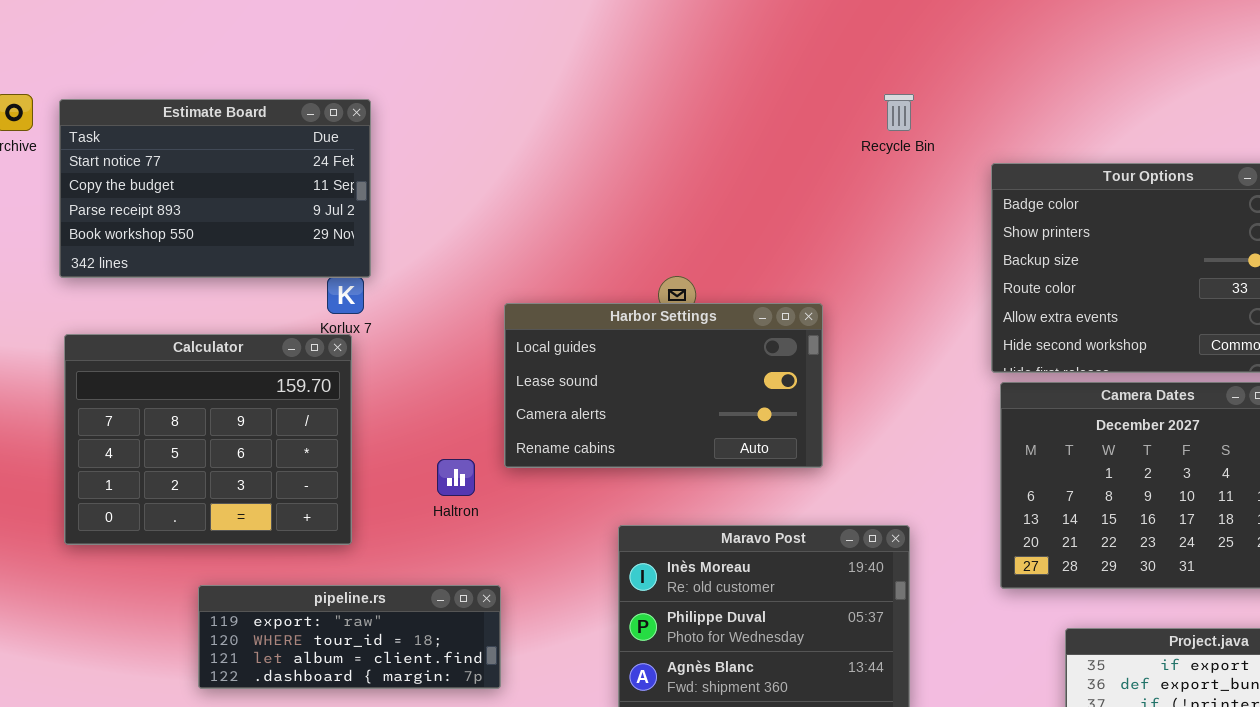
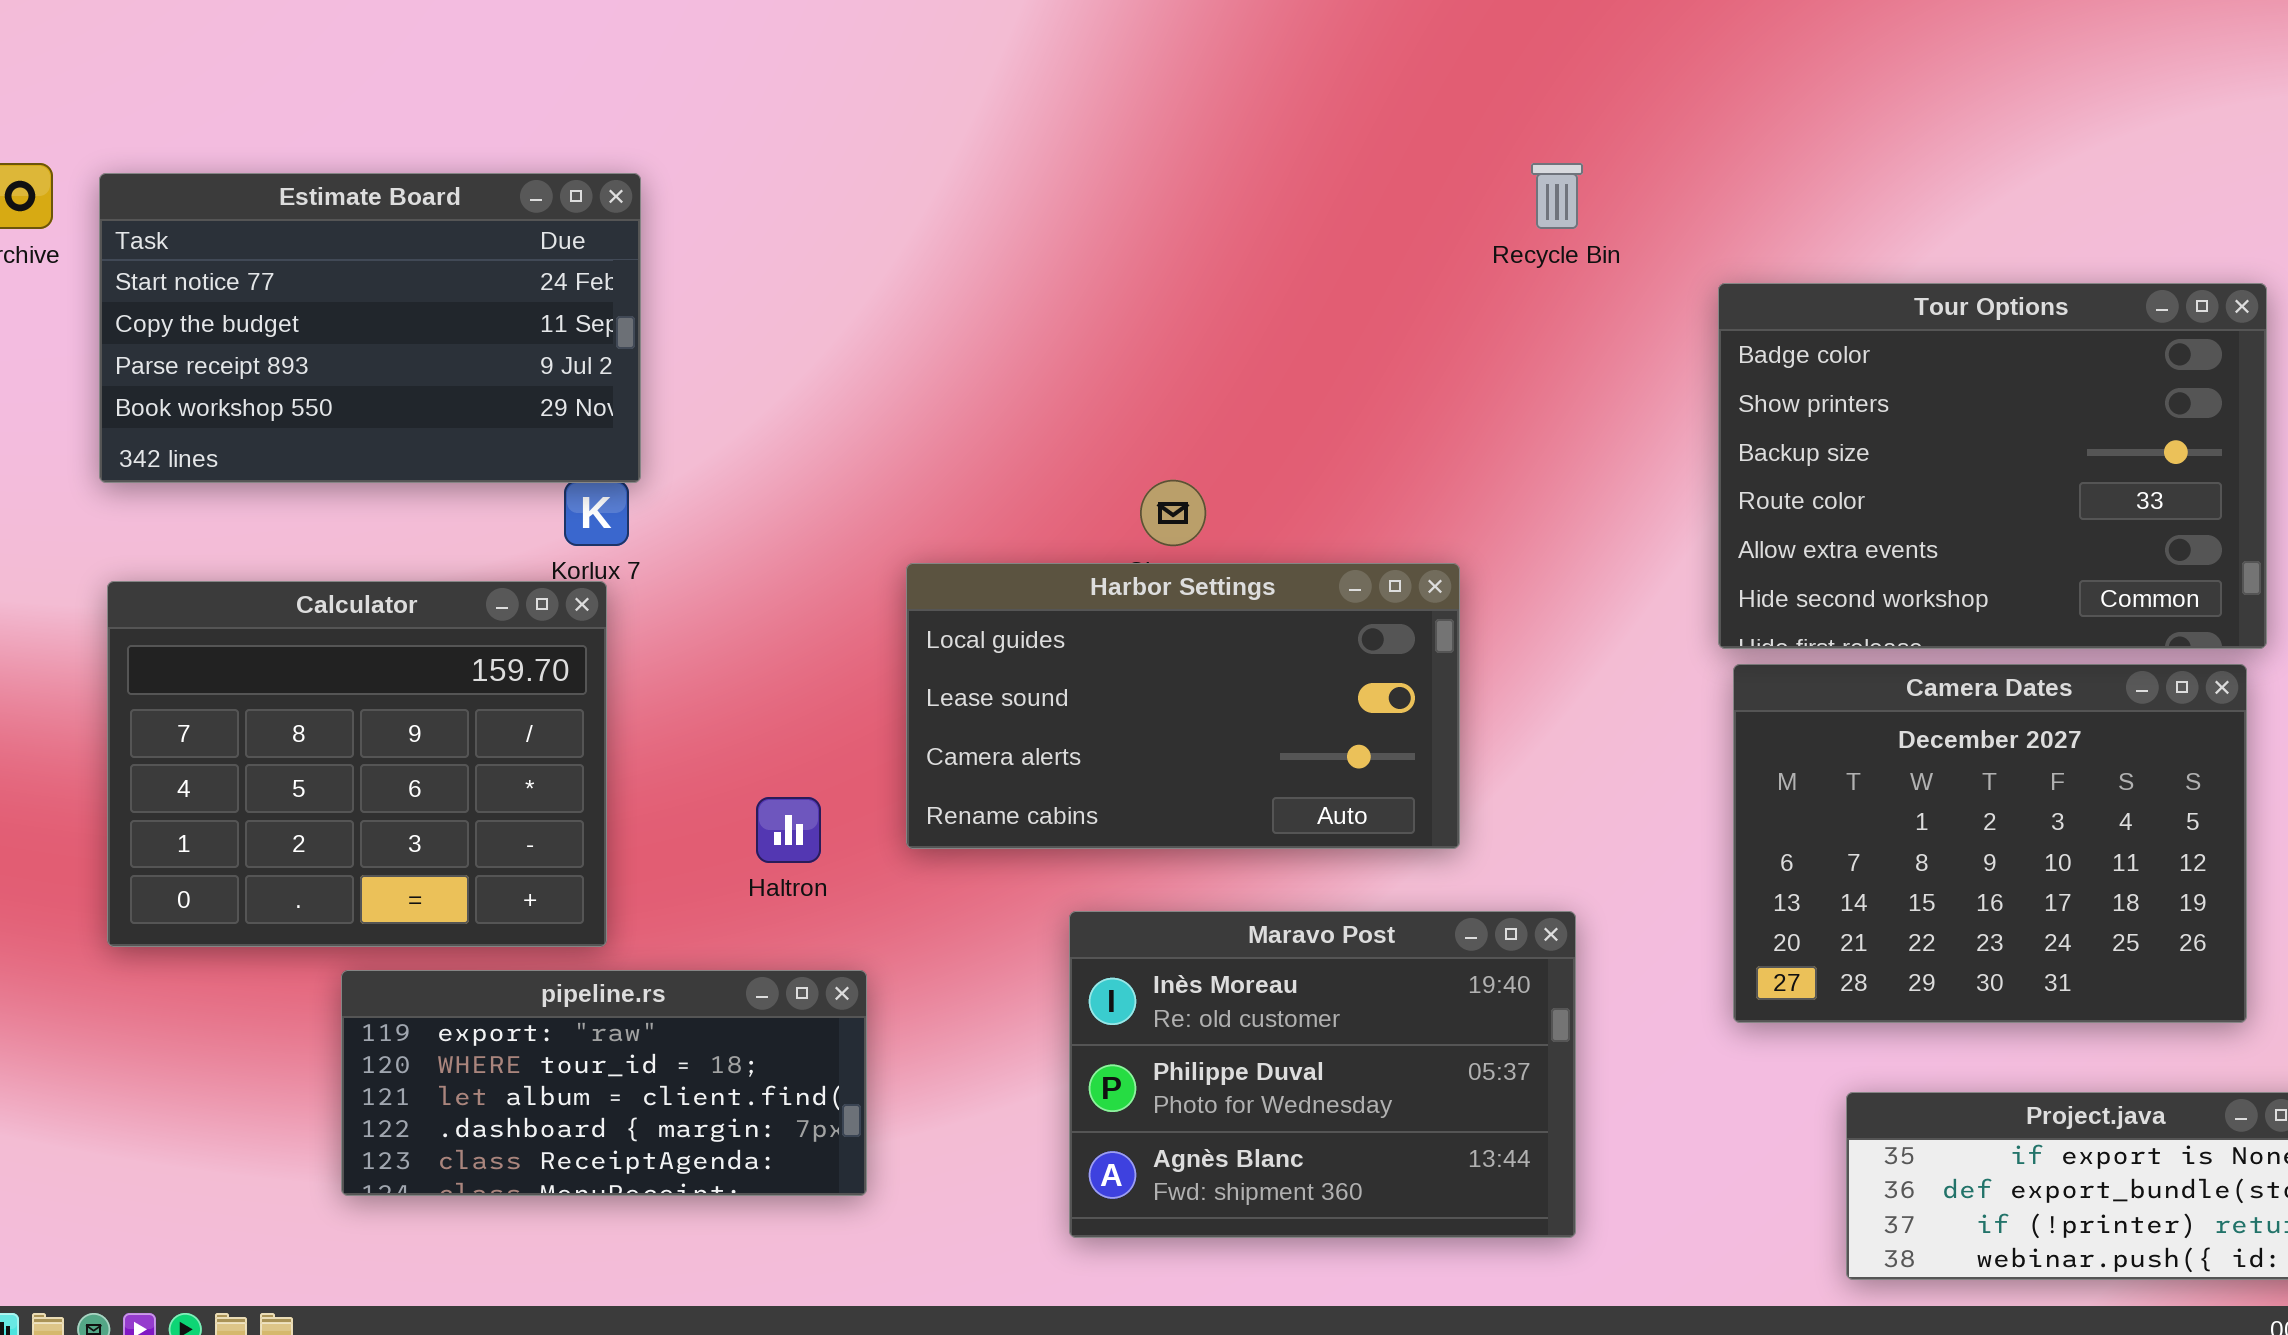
Harbor Settings: [504,303,823,468] -> [906,563,1460,849], moved
pipeline.rs: [198,585,501,689] -> [341,970,867,1196], resized

